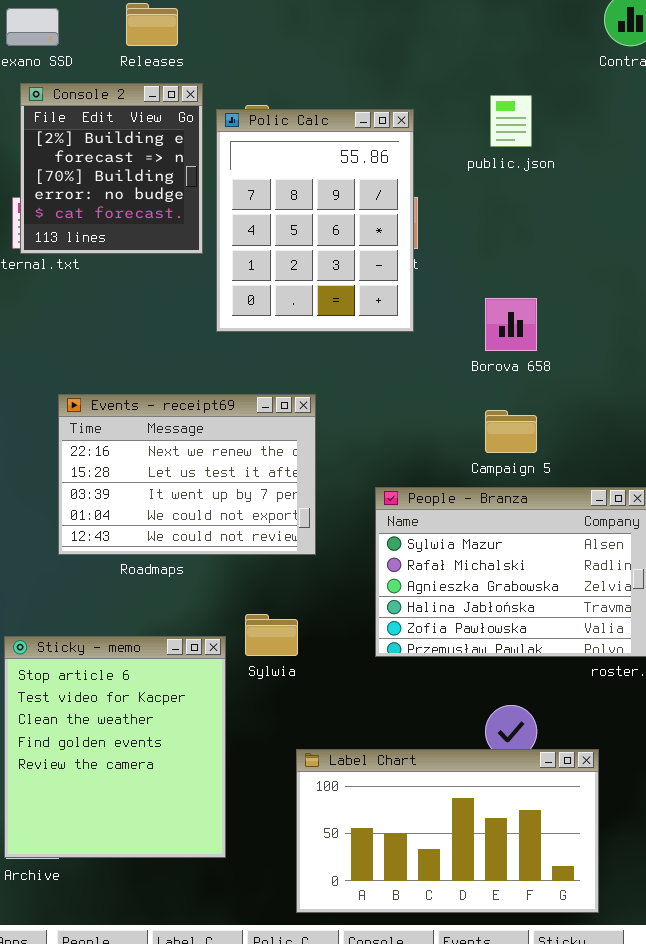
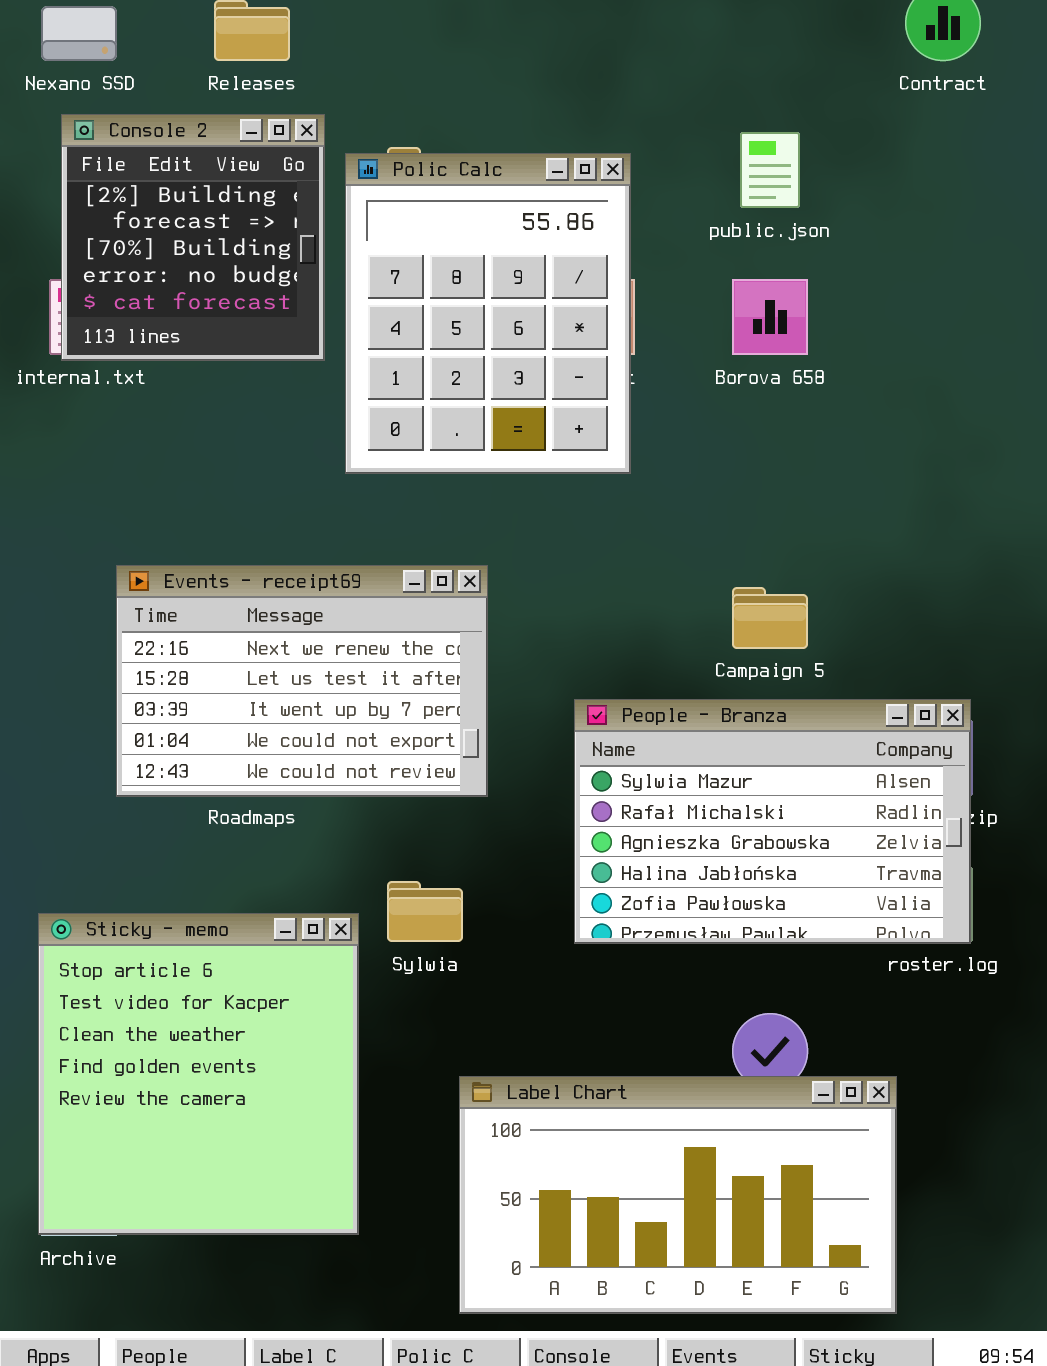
Borova 658: [485,298,537,351] -> [732,279,808,355], moved

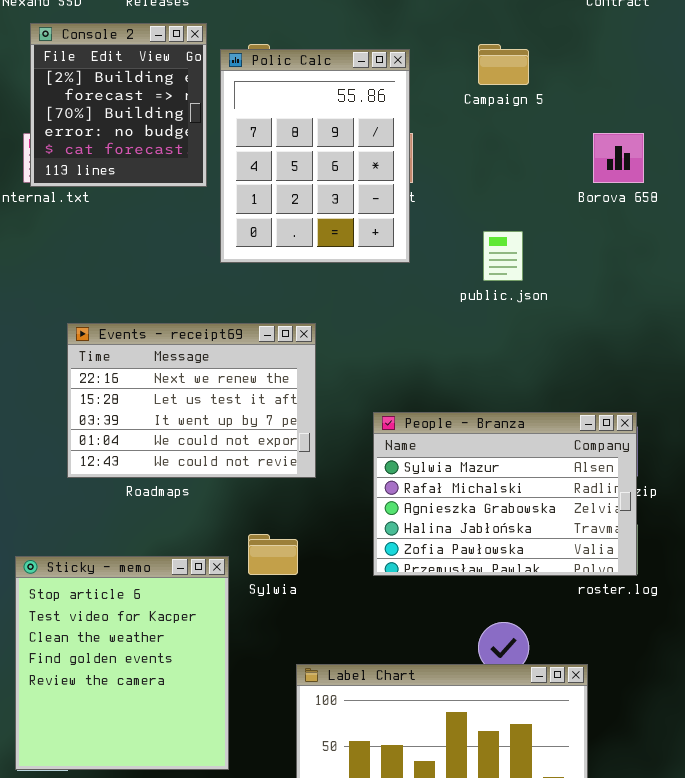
public.json: [740,132,800,208] -> [483,231,523,281], moved
Borova 658: [732,279,808,355] -> [593,133,644,183], moved
Campaign 5: [732,587,808,649] -> [478,44,529,85], moved

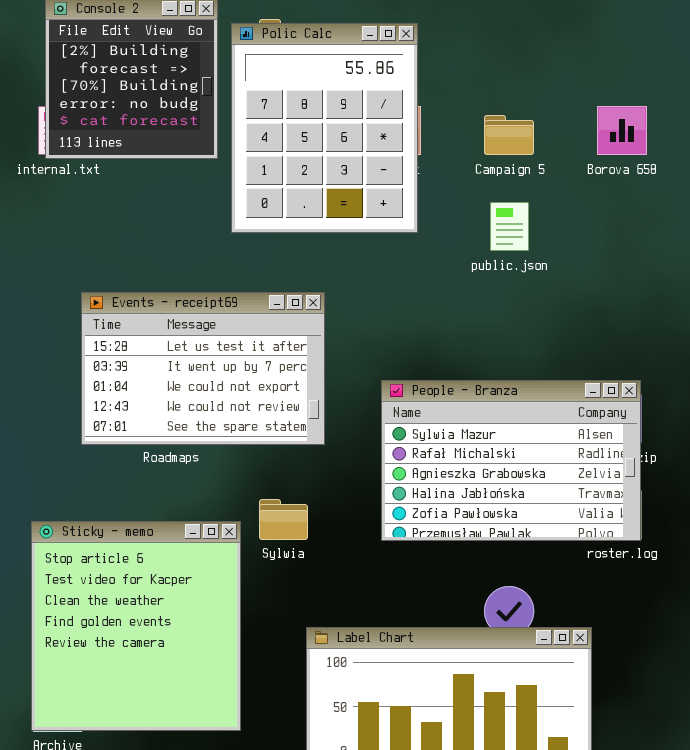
Campaign 5: [478,44,529,85] -> [484,115,534,155], moved
Events - receipt69: [67,323,316,478] -> [81,292,325,445], scrolled down 1 row

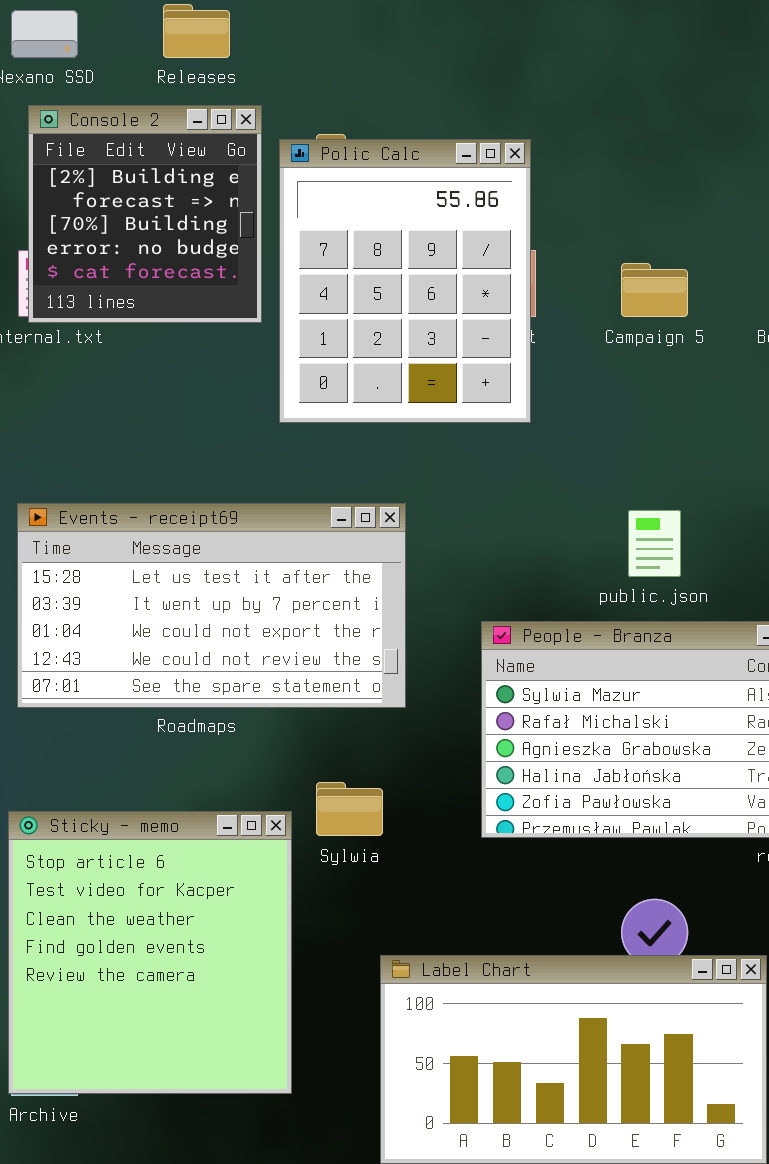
public.json: [490,202,529,251] -> [628,510,681,577], moved
Events - receipt69: [81,292,325,445] -> [17,503,406,708], resized

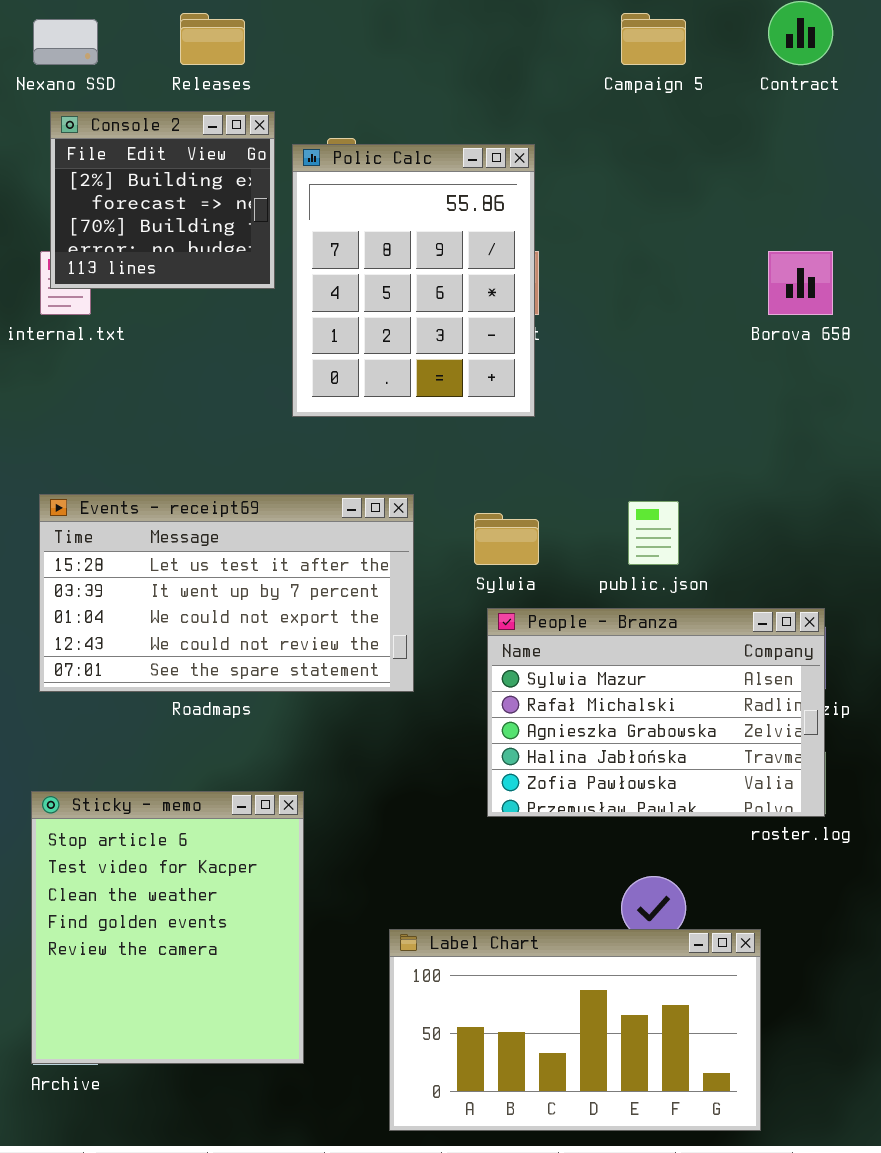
Console 2: [28,105,262,323] -> [50,111,275,289], resized
Campaign 5: [621,263,688,317] -> [621,13,686,65], moved
Sylwia: [316,782,383,836] -> [474,513,539,565], moved

